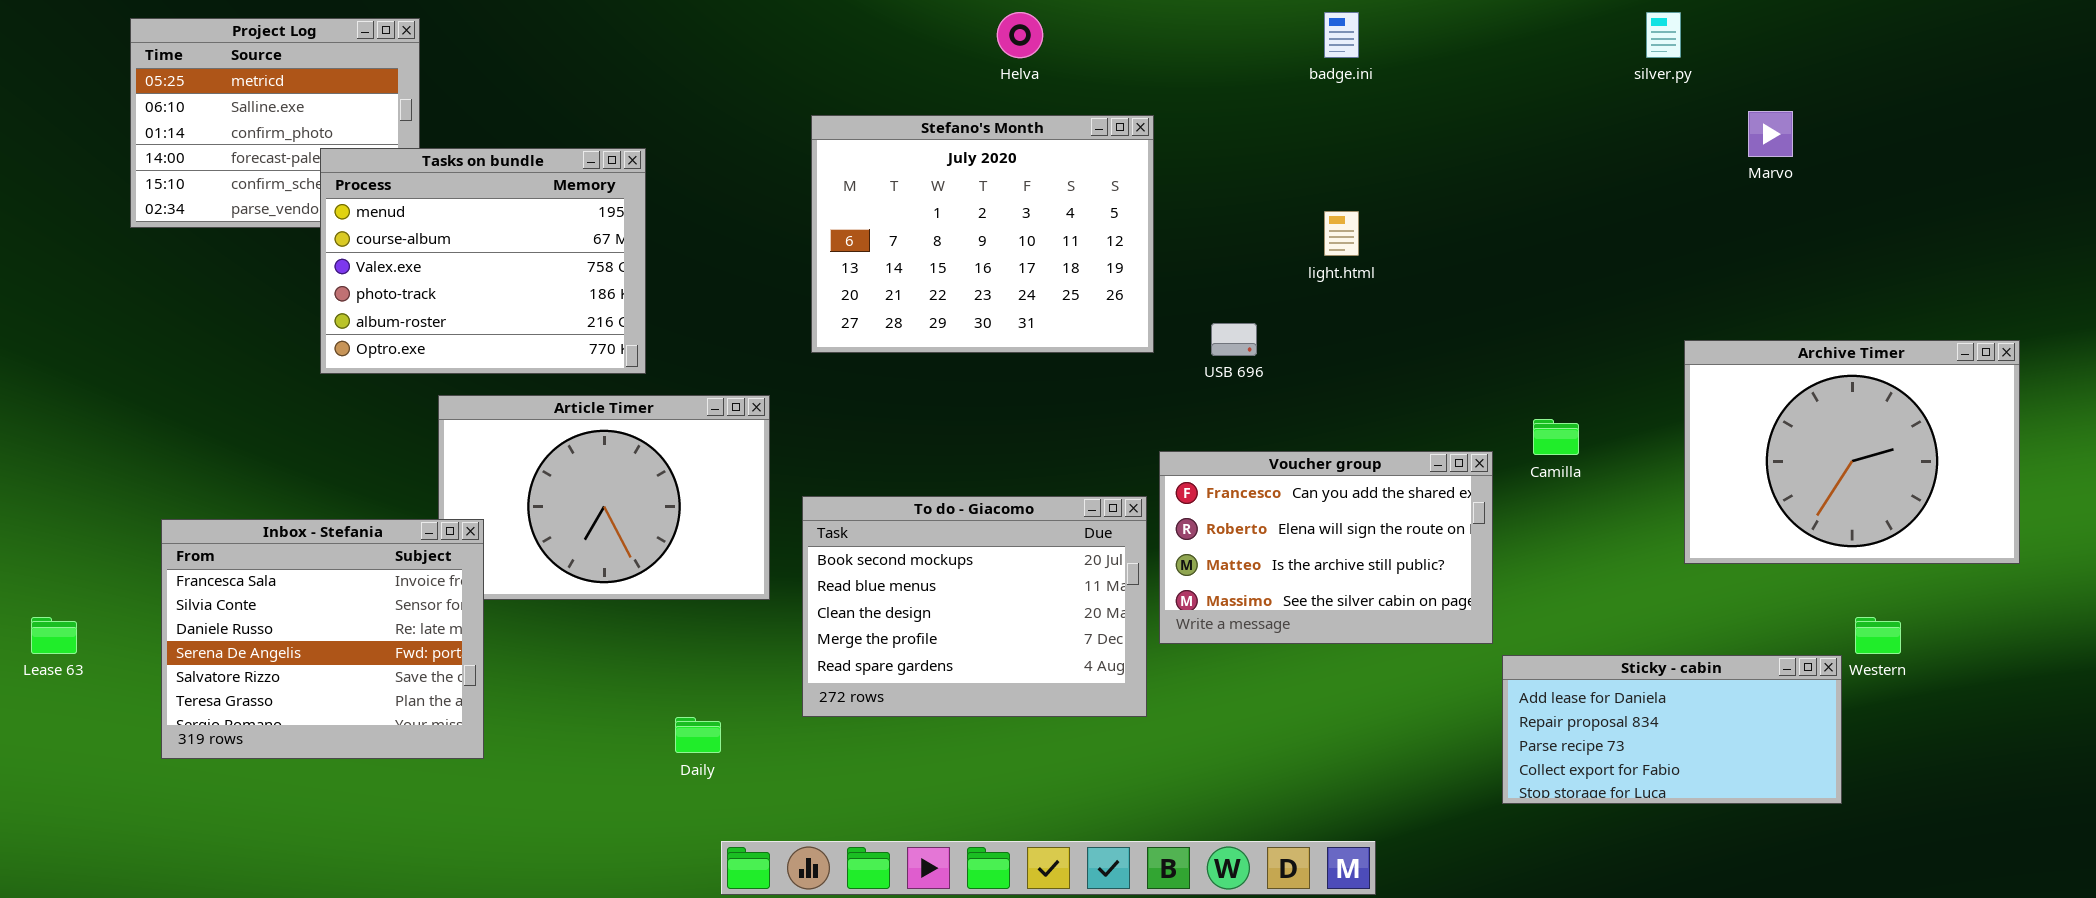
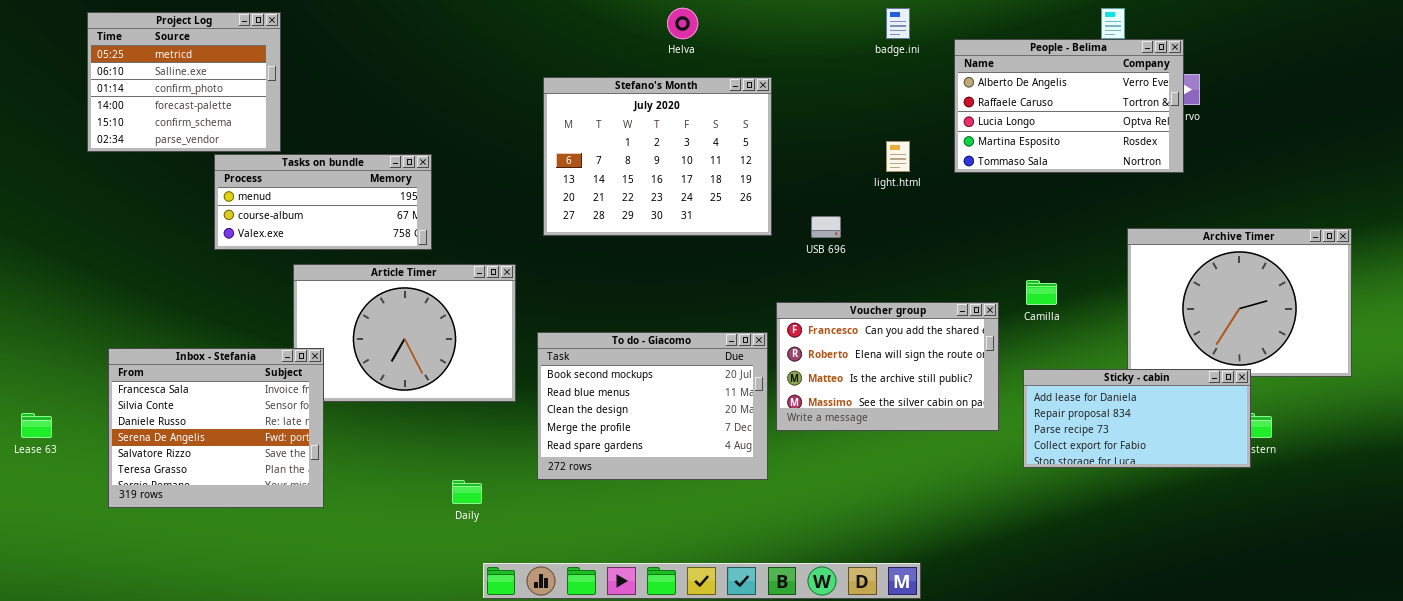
People - Belima: none -> [954,39,1184,173], opened
Tasks on bundle: [320,148,646,374] -> [214,154,432,250], resized
Sticky - cabin: [1502,655,1842,804] -> [1023,369,1251,468], moved

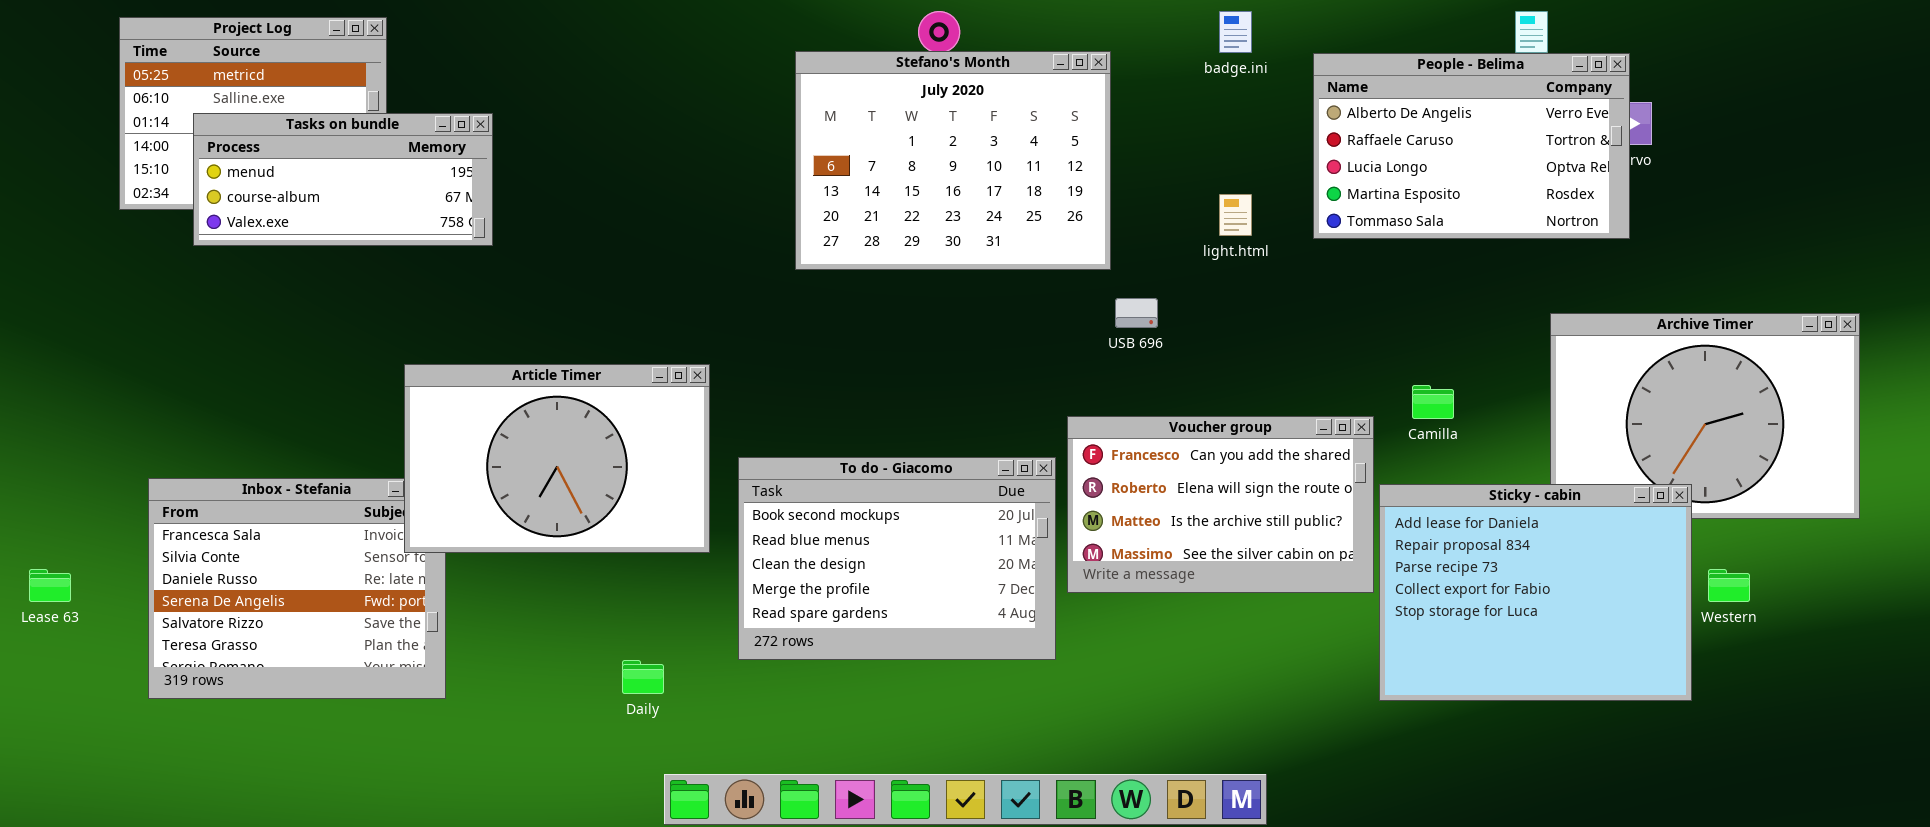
Stefano's Month: [543,77,772,236] -> [795,51,1111,270], moved
Tasks on bundle: [214,154,432,250] -> [193,113,493,246], moved
Article Timer: [293,264,516,402] -> [404,364,710,553], raised
Sticky - cabin: [1023,369,1251,468] -> [1379,484,1692,701], moved, resized

